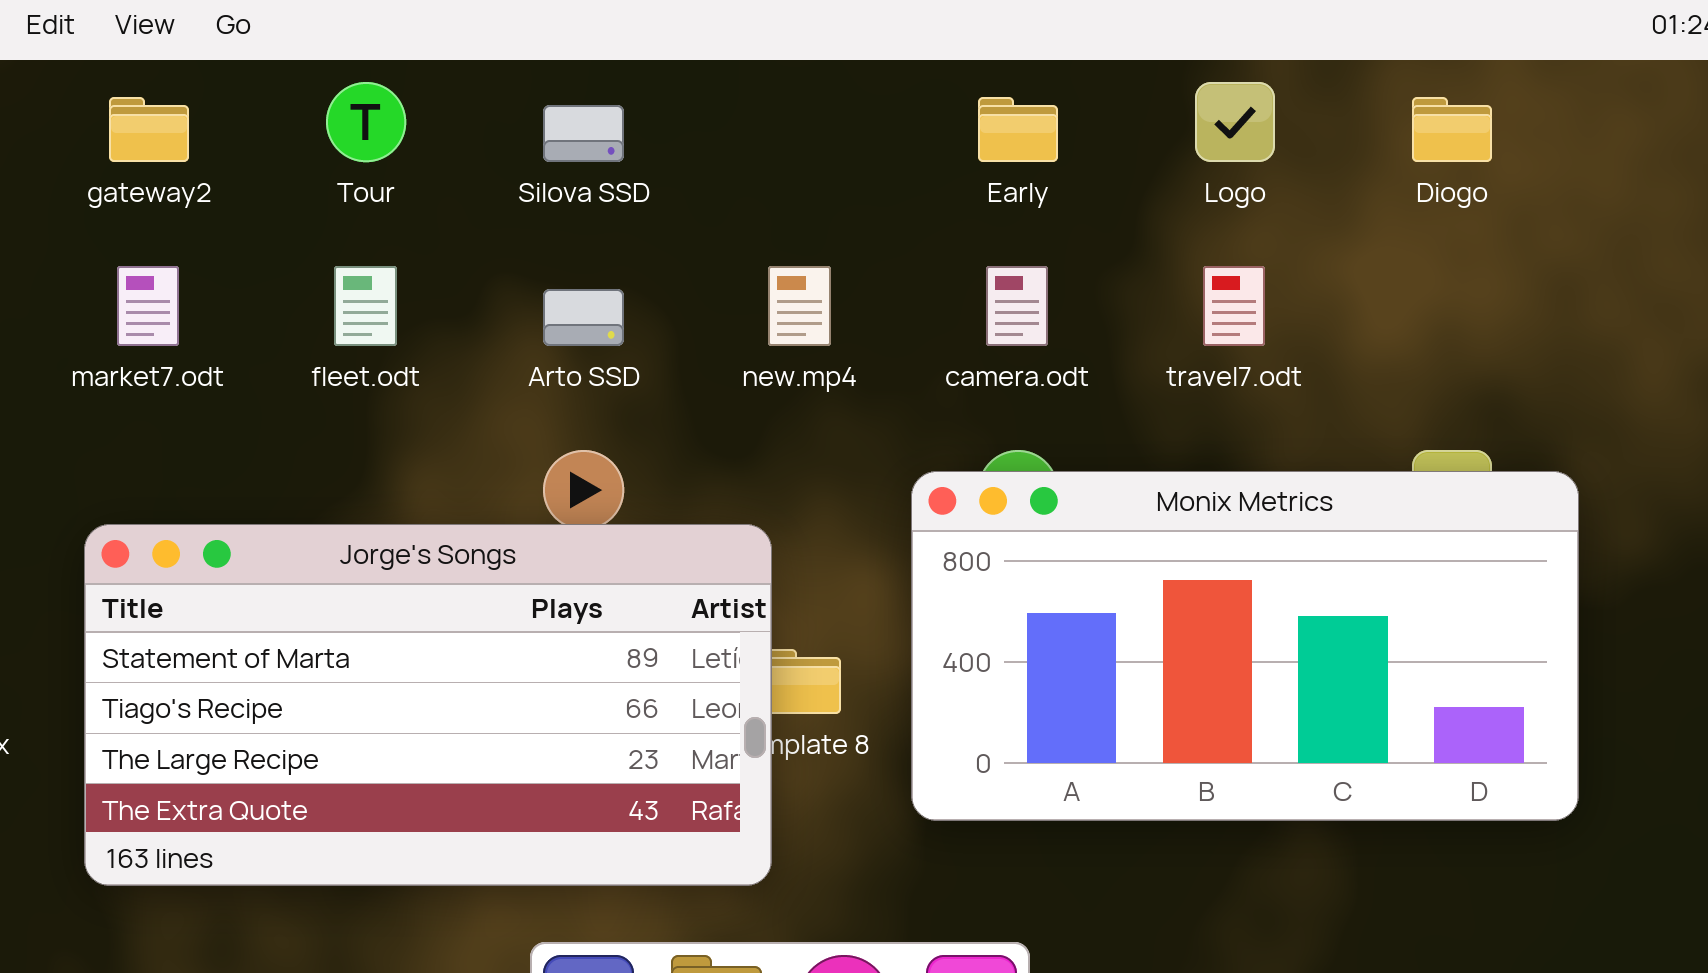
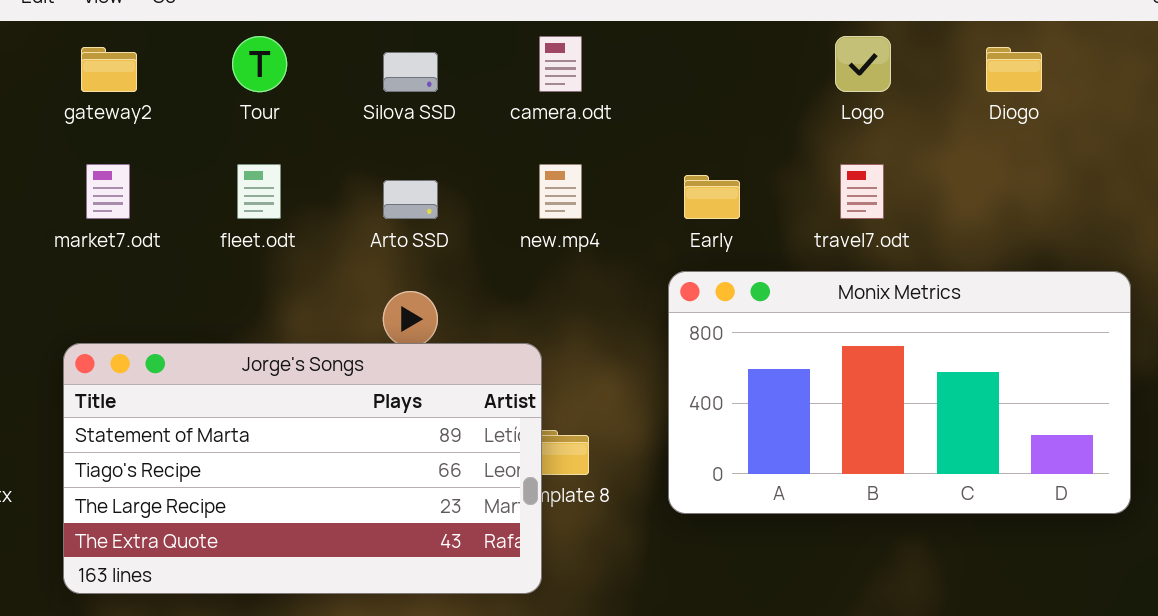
Early: [978,97,1058,162] -> [684,175,740,219], moved
camera.odt: [986,266,1048,346] -> [539,36,582,92], moved
Monix Metrics: [911,471,1579,821] -> [668,271,1131,514], moved

